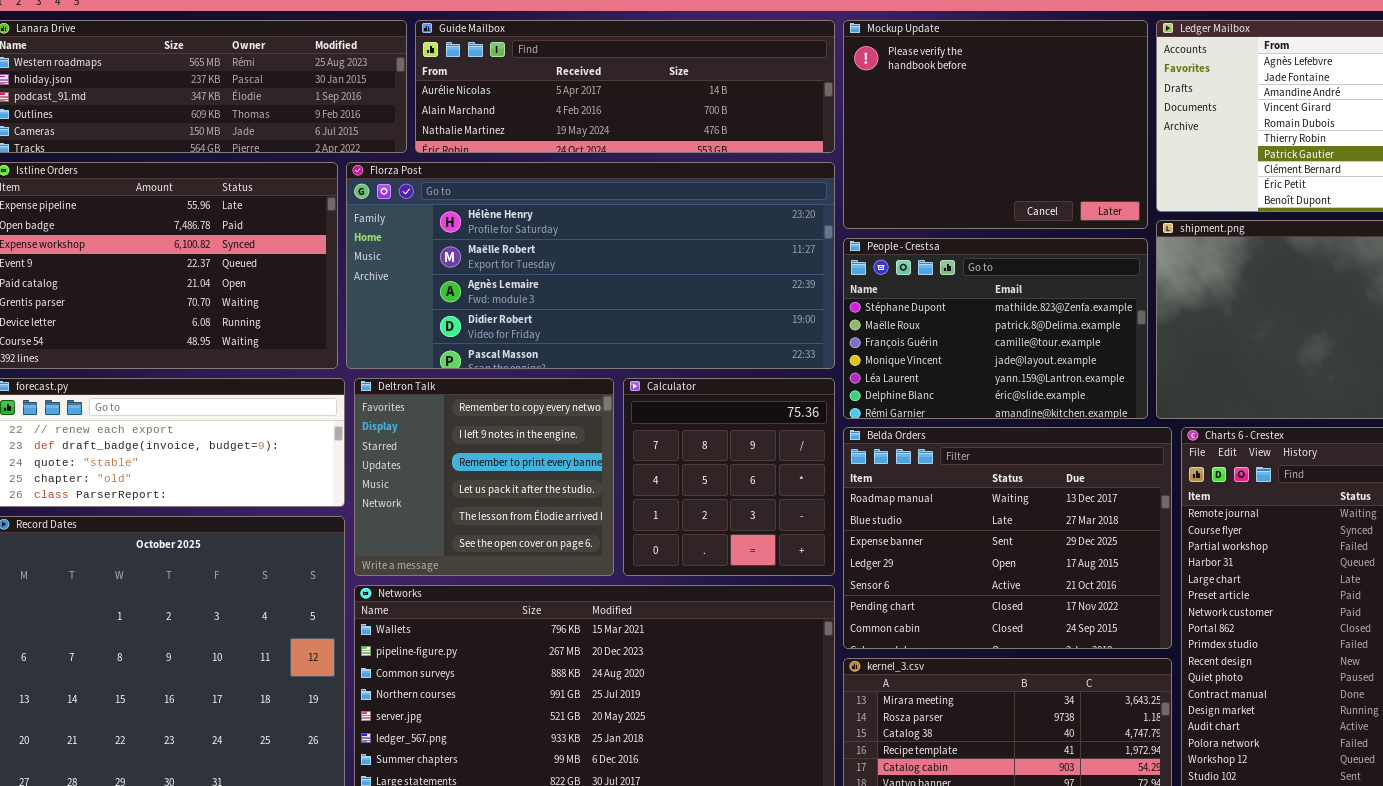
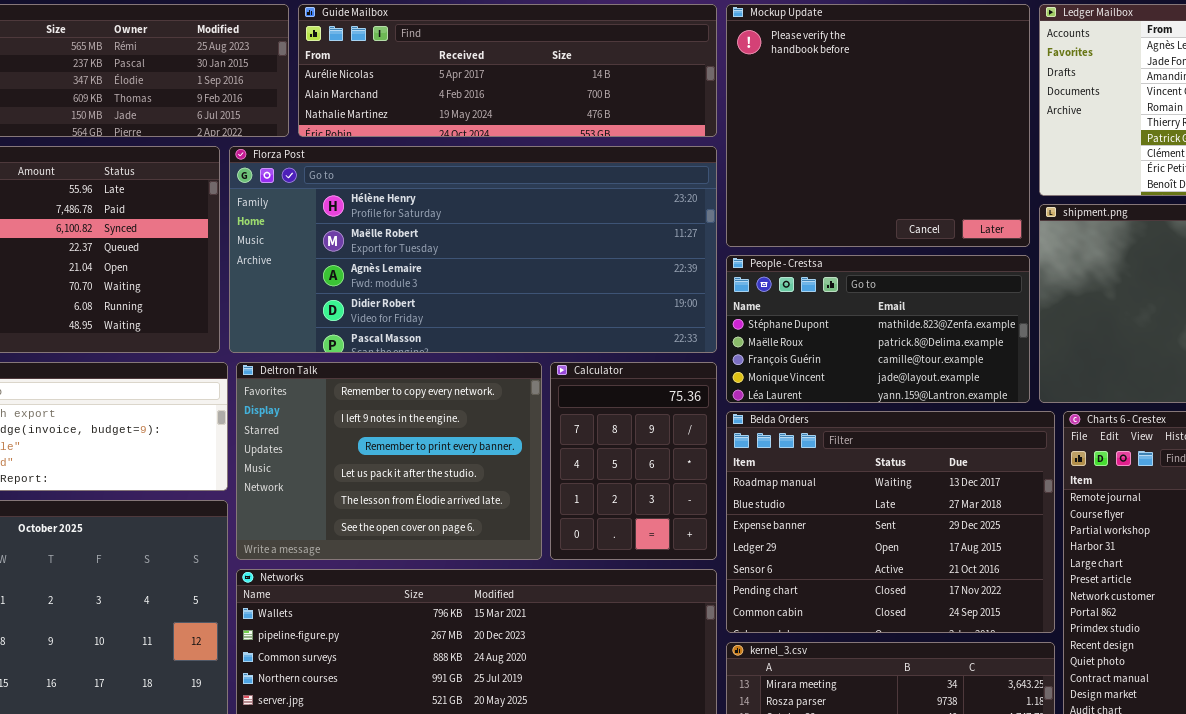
Mockup Update: [843,20,1148,229] -> [726,4,1030,247], resized
People - Crestsa: [843,238,1148,419] -> [726,255,1030,403], resized
Deltron Talk: [354,378,614,576] -> [236,362,542,560], resized
Calculator: [623,378,835,576] -> [550,362,717,560], resized

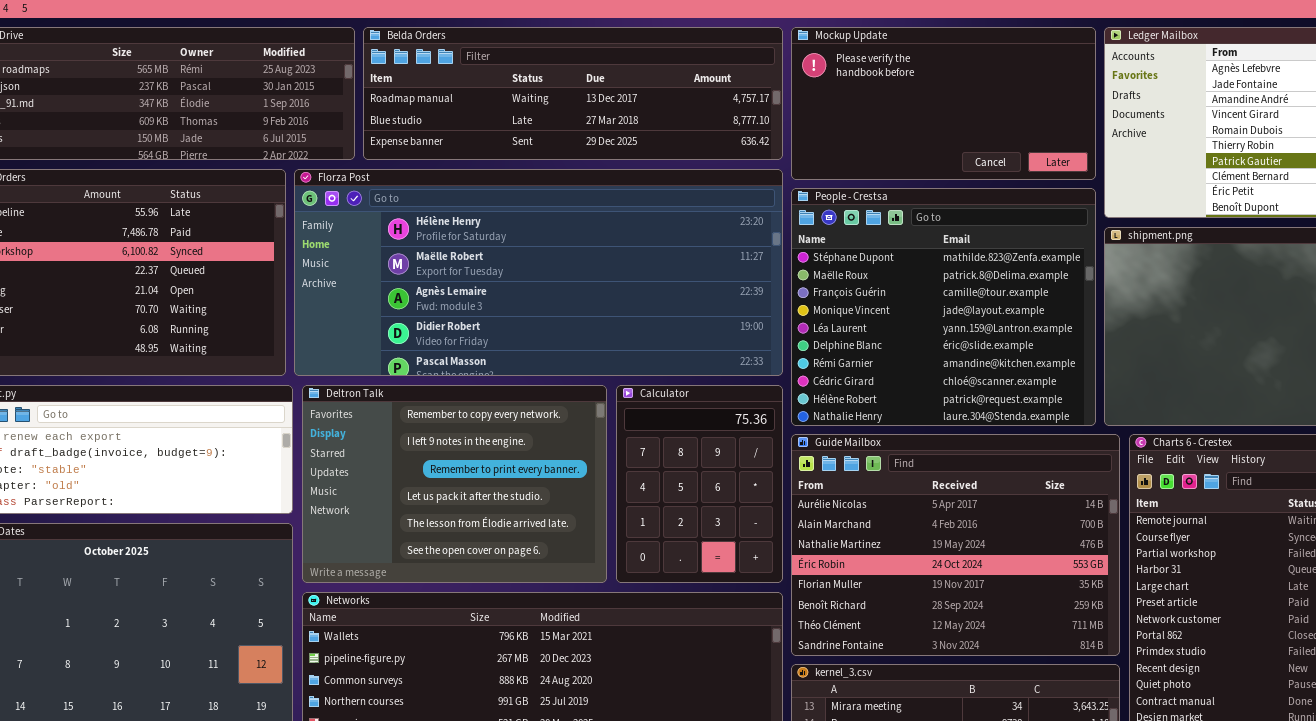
Guide Mailbox: [298,4,717,137] -> [791,434,1120,656], moved, resized
Mockup Update: [726,4,1030,247] -> [791,27,1096,180], resized
People - Crestsa: [726,255,1030,403] -> [791,188,1096,426], resized
Belda Orders: [726,411,1055,633] -> [363,27,783,160], moved, resized

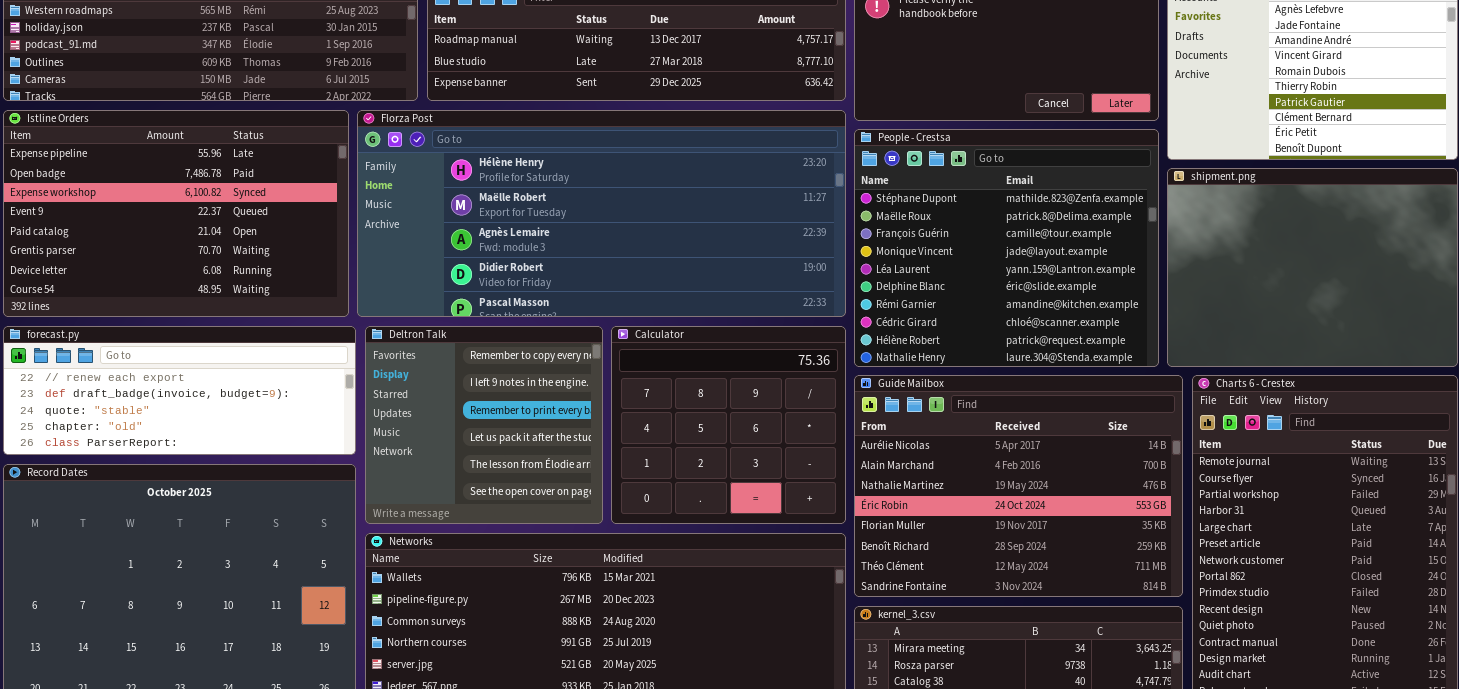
Deltron Talk: [302,385,607,583] -> [365,326,603,524], resized
Calculator: [616,385,783,583] -> [611,326,846,524], resized

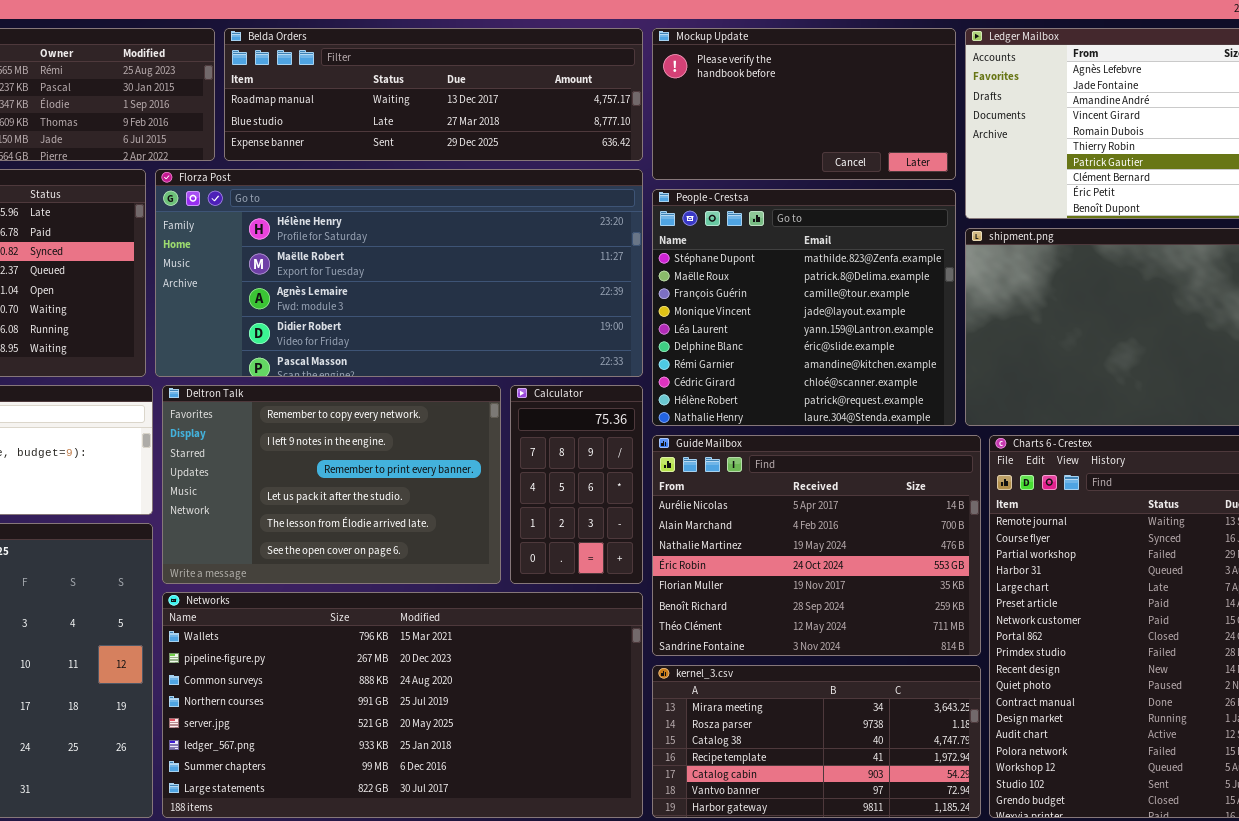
Deltron Talk: [365,326,603,524] -> [162,385,501,584], resized
Calculator: [611,326,846,524] -> [510,385,643,584], resized

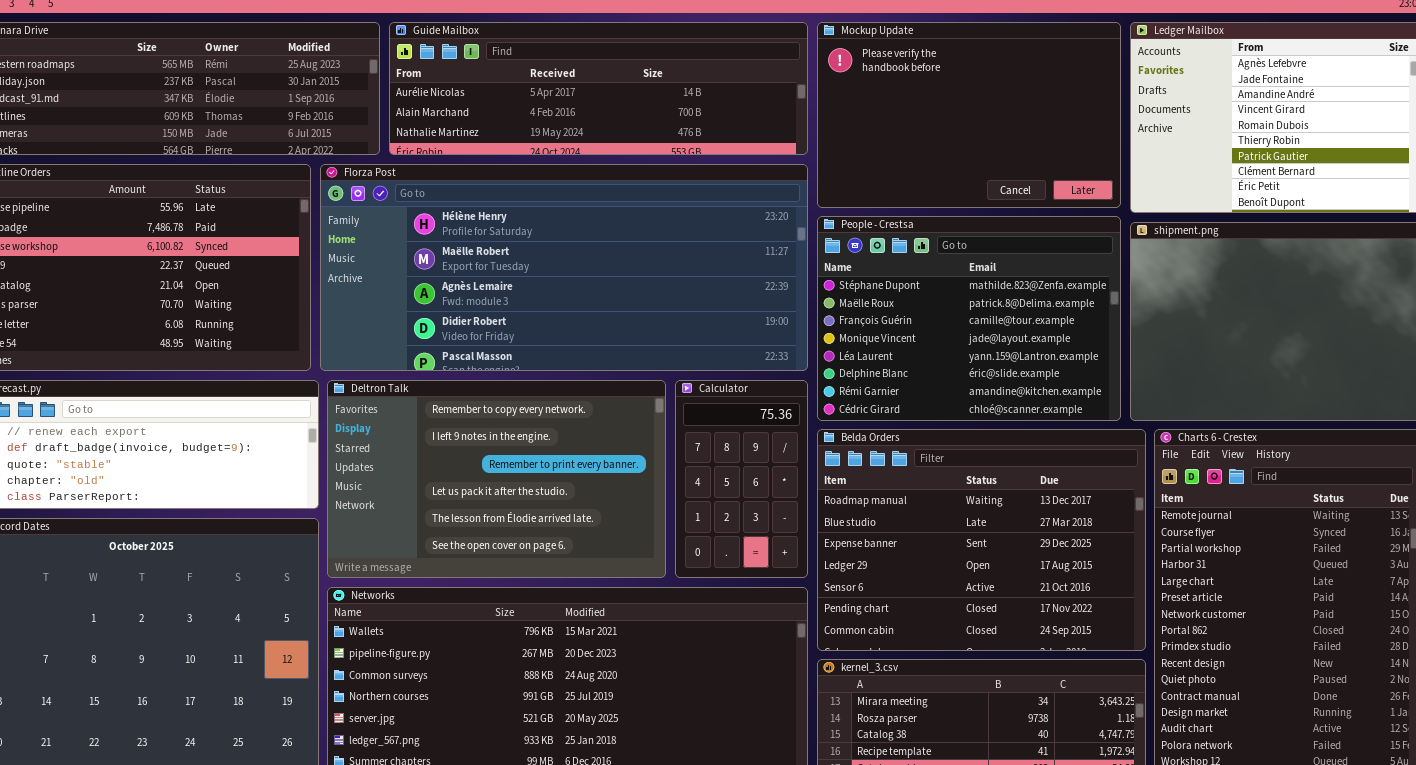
Belda Orders: [224,28,643,161] -> [817,429,1146,651], moved, resized
Mockup Update: [652,28,956,180] -> [817,22,1121,208], resized
People - Crestsa: [652,189,956,426] -> [817,216,1121,421], resized
Guide Mailbox: [652,435,981,656] -> [389,22,808,155], moved, resized

